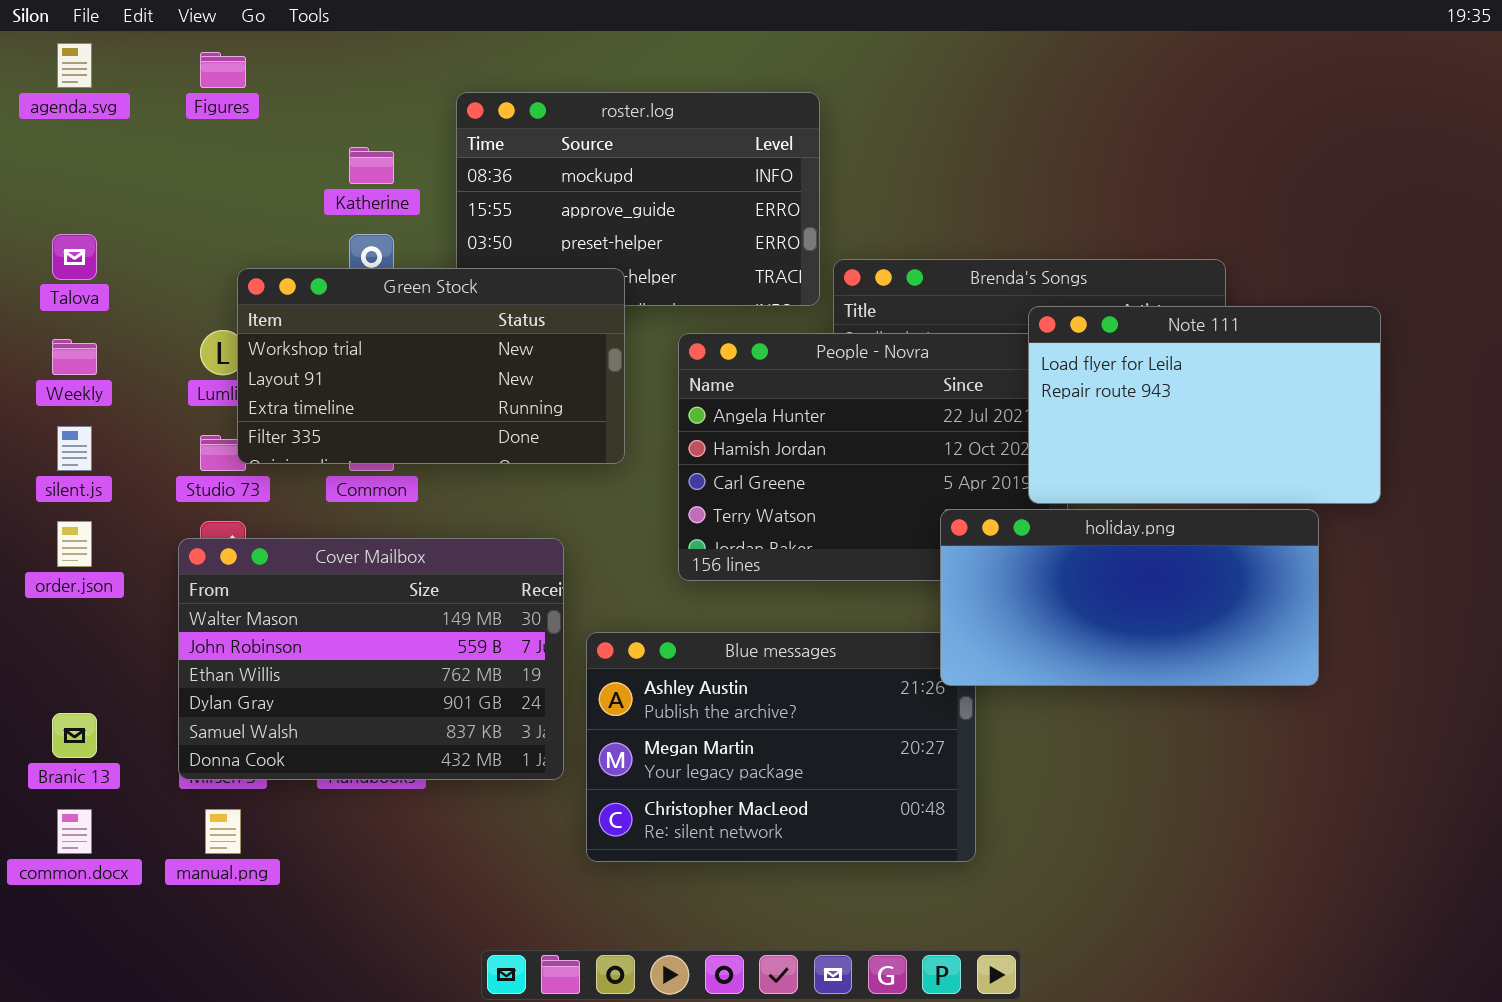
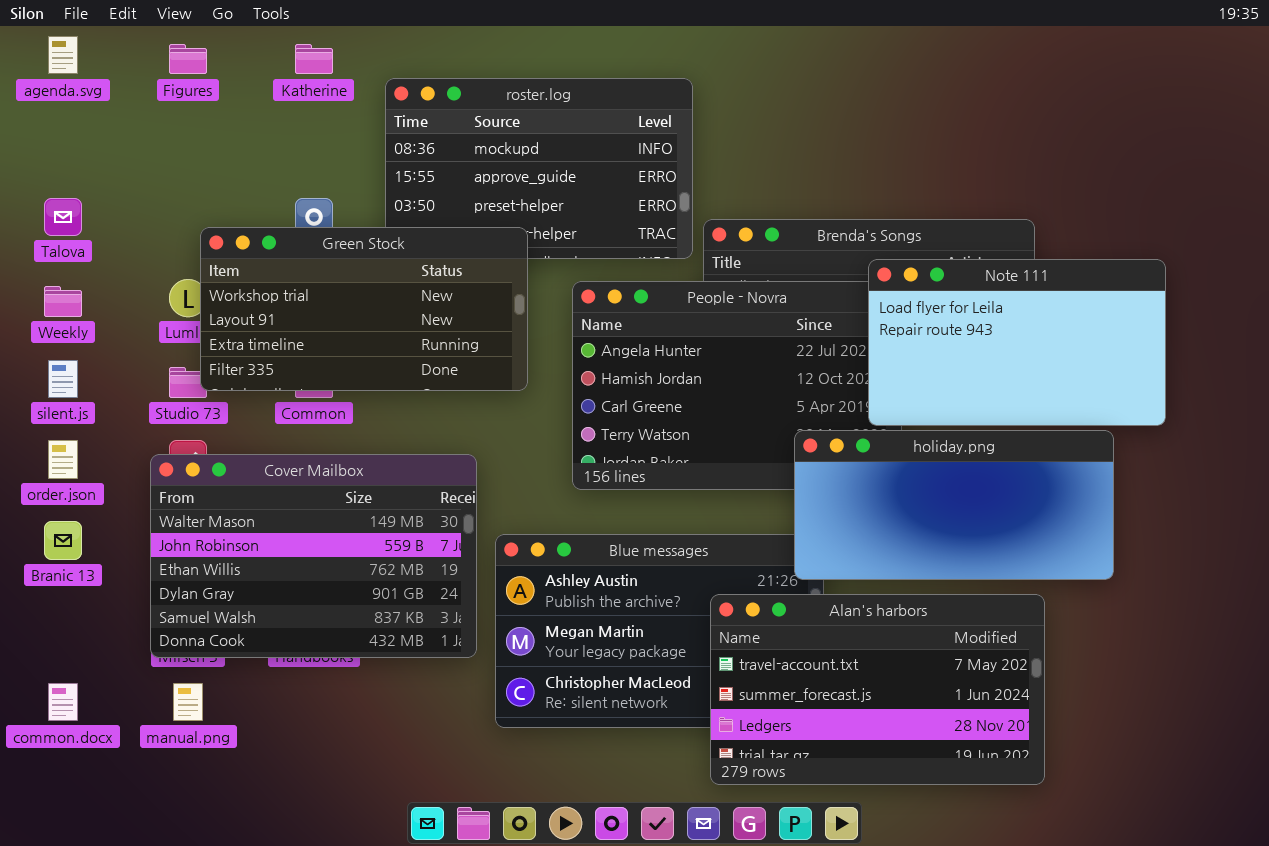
Katherine: [349,147,394,184] -> [295,44,333,74], moved
Alan's harbors: none -> [710,594,1045,785], opened
Branic 13: [52,713,97,758] -> [44,521,82,560], moved

